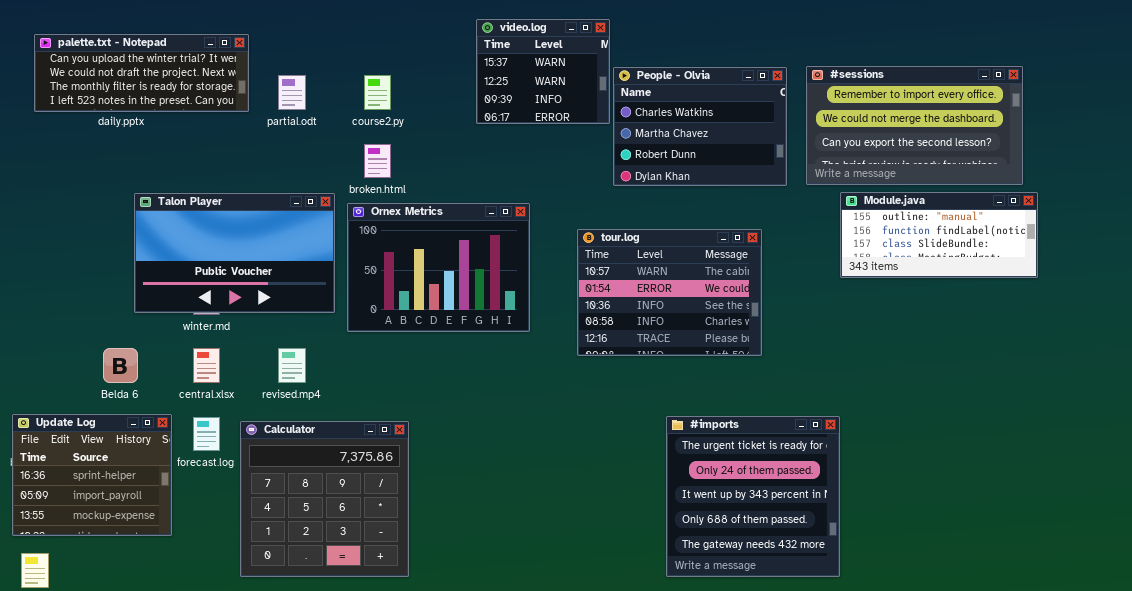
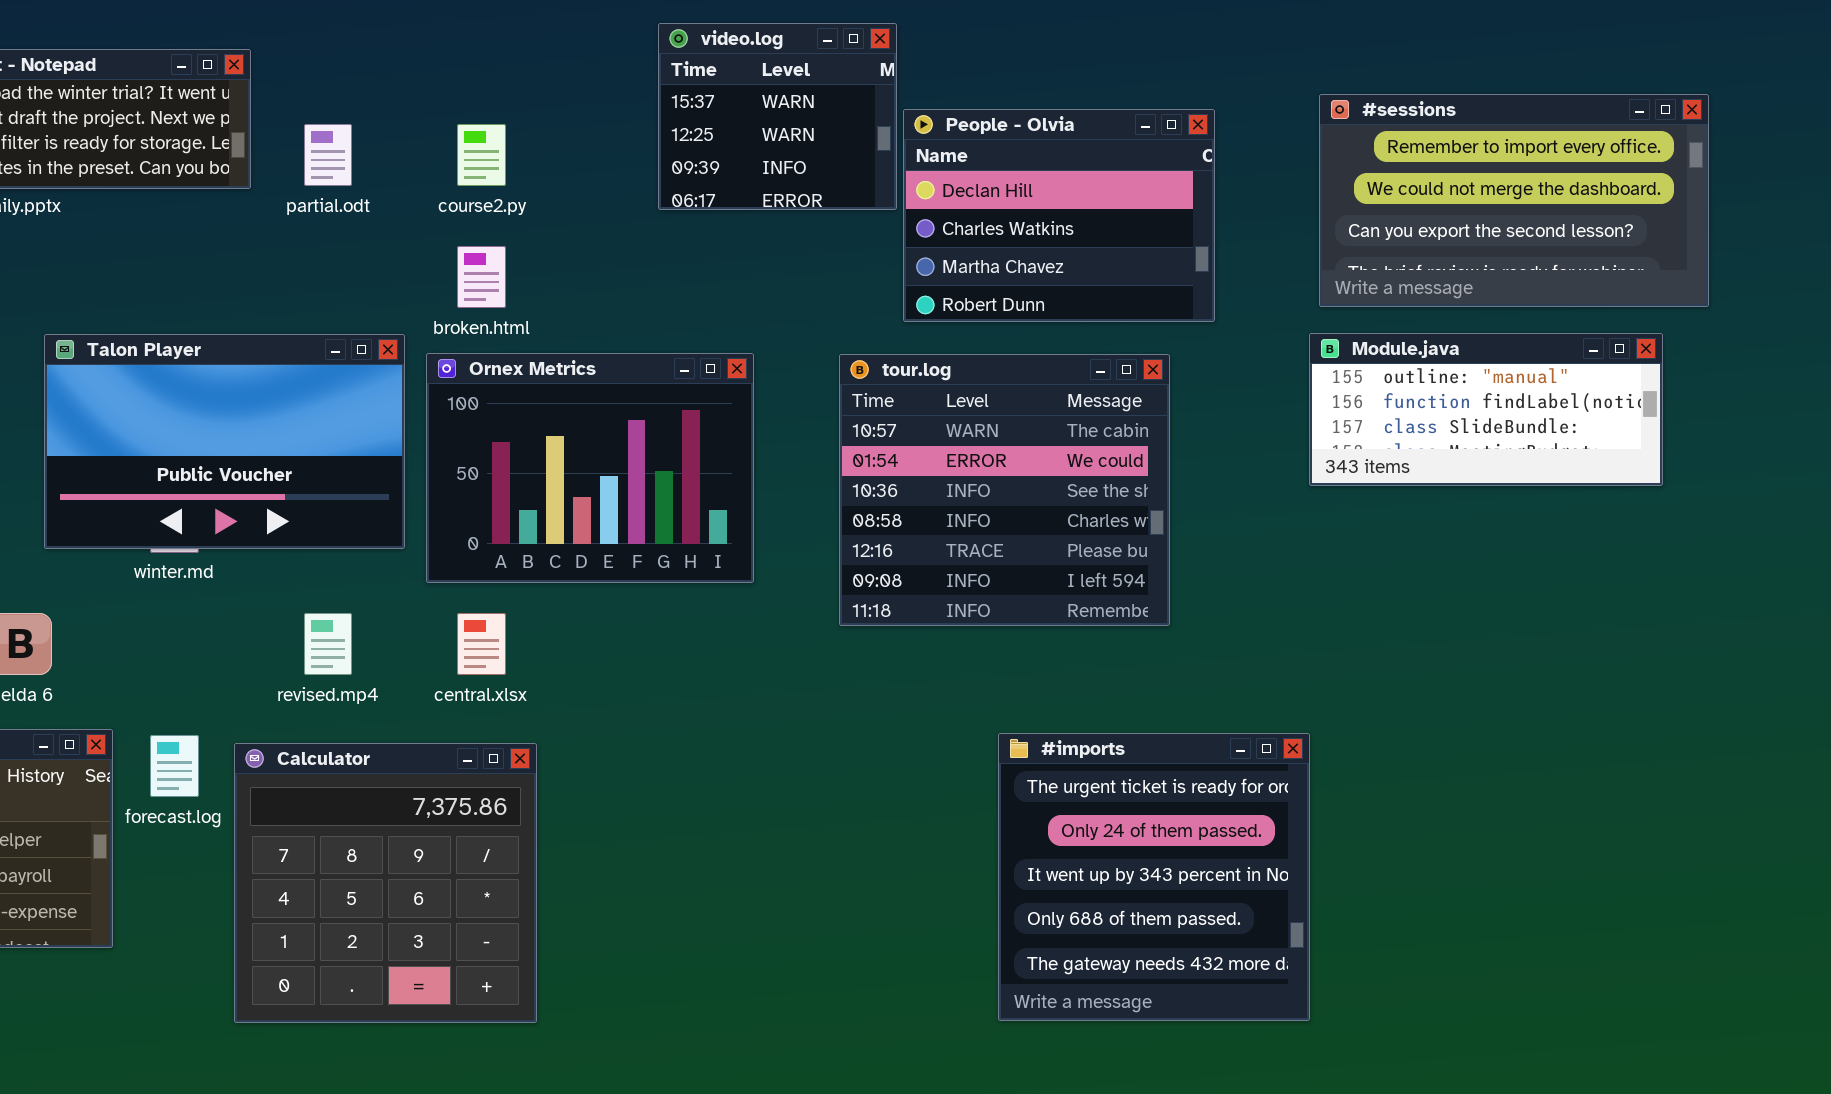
#sessions: [806,66,1023,185] -> [1319,94,1709,307], moved
People - Olvia: [613,67,787,186] -> [903,109,1215,322], scrolled up 1 row
tour.log: [577,229,762,356] -> [839,354,1170,626], resized
central.xlsx: [193,348,220,383] -> [457,613,506,675], moved

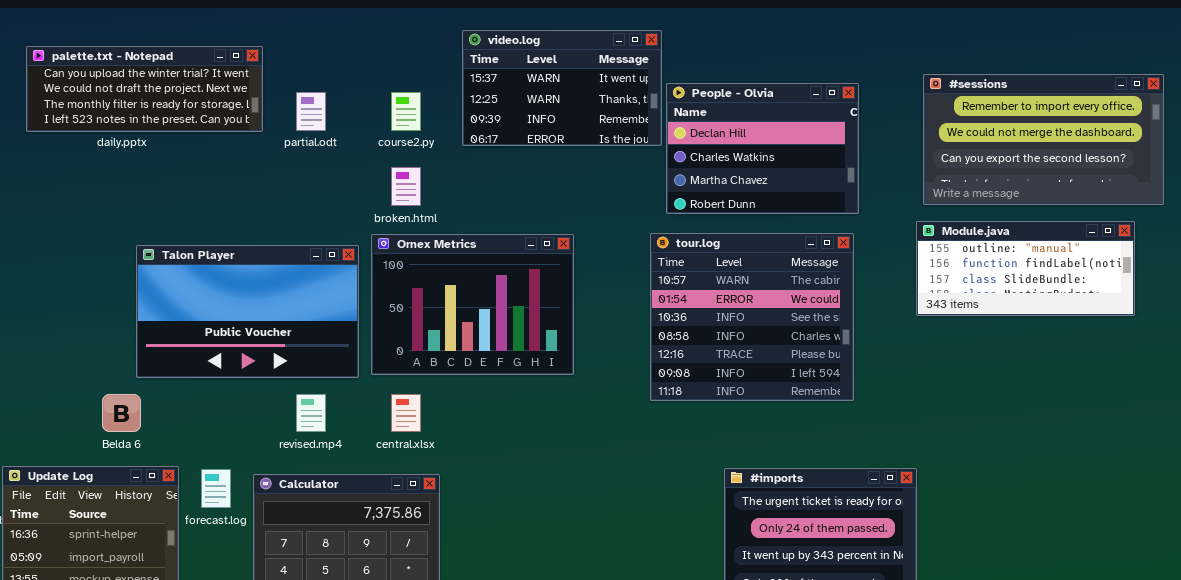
video.log: [658,23,897,210] -> [462,30,662,146], resized
Talon Player: [44,334,405,549] -> [136,245,359,378], moved
tour.log: [839,354,1170,626] -> [650,233,854,401], moved

